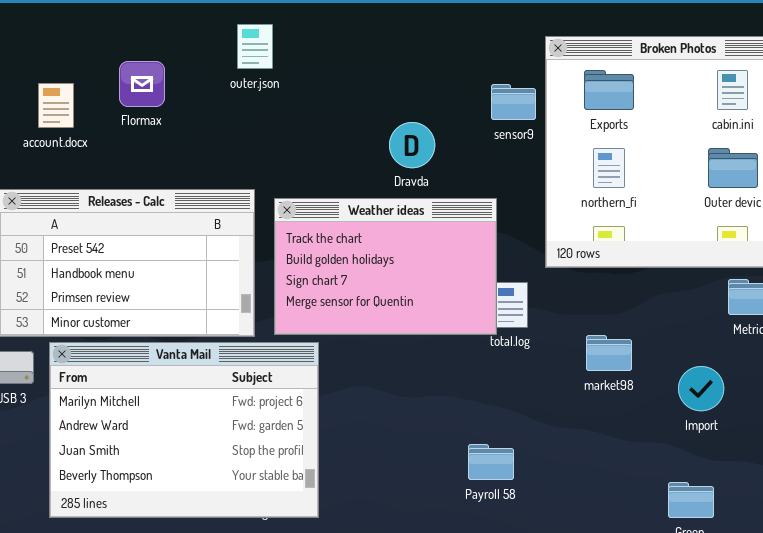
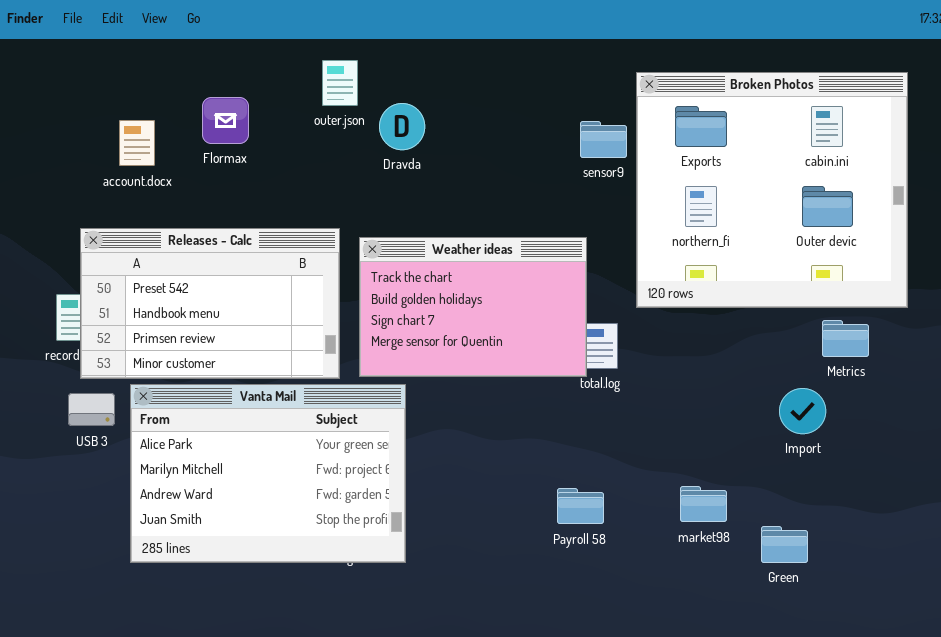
Dravda: [389,122,435,168] -> [379,103,425,150], moved
market98: [586,335,632,371] -> [680,486,727,522], moved
Vanta Mail: [49,342,319,518] -> [130,384,406,563], scrolled up 1 row
Import: [678,366,724,411] -> [779,388,826,434], moved

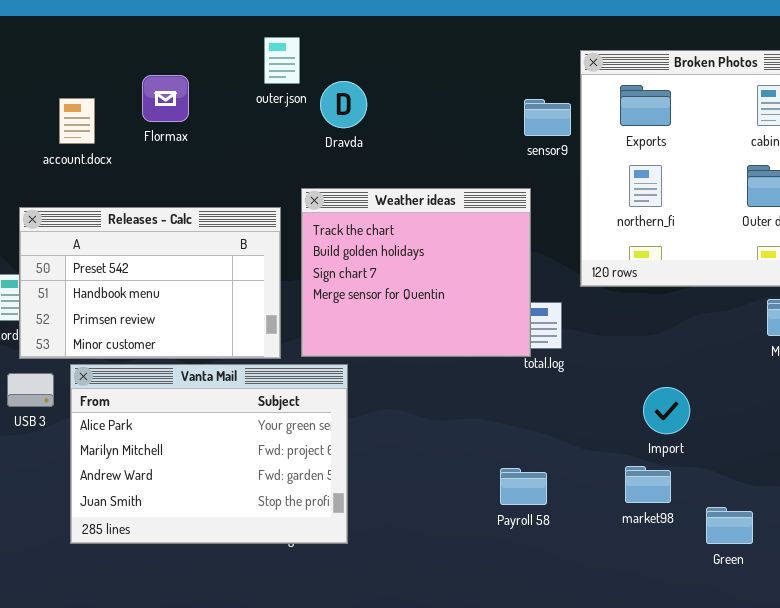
Weather ideas: [359,237,587,377] -> [301,188,531,357], resized
Import: [779,388,826,434] -> [643,387,690,434], moved

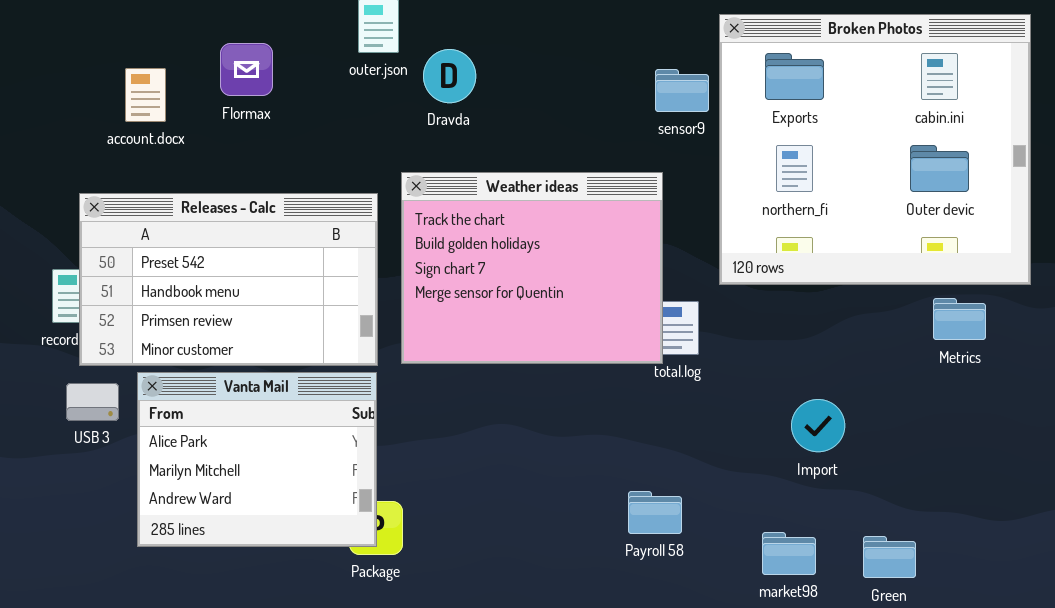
Vanta Mail: [70,364,348,544] -> [137,372,377,547], resized
market98: [625,466,671,503] -> [762,532,816,575], moved

